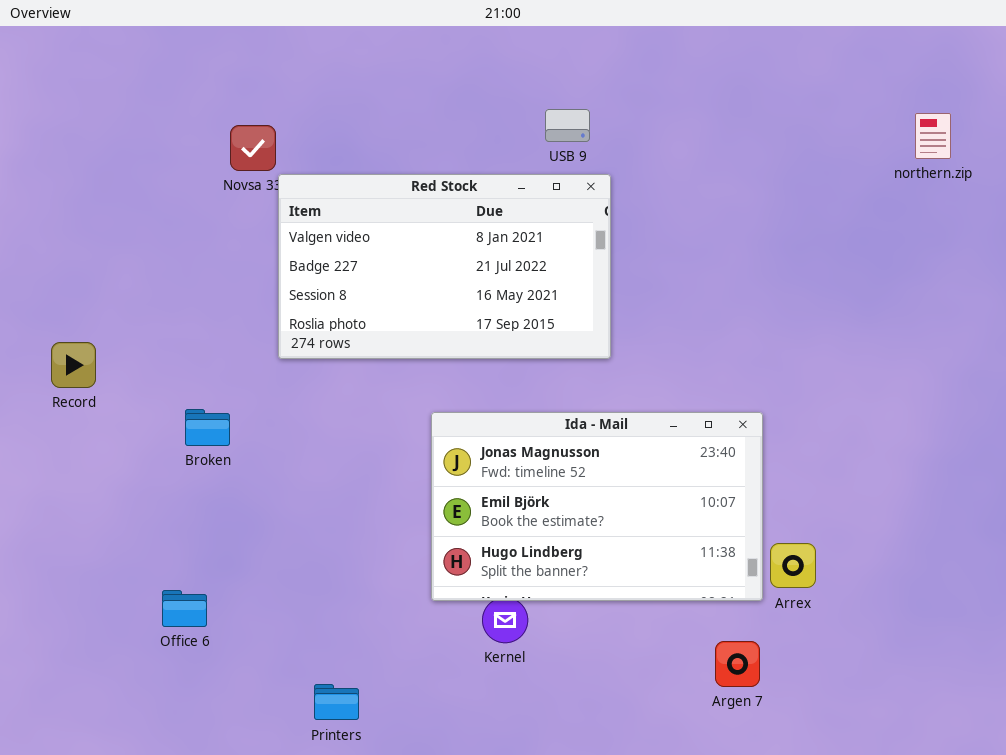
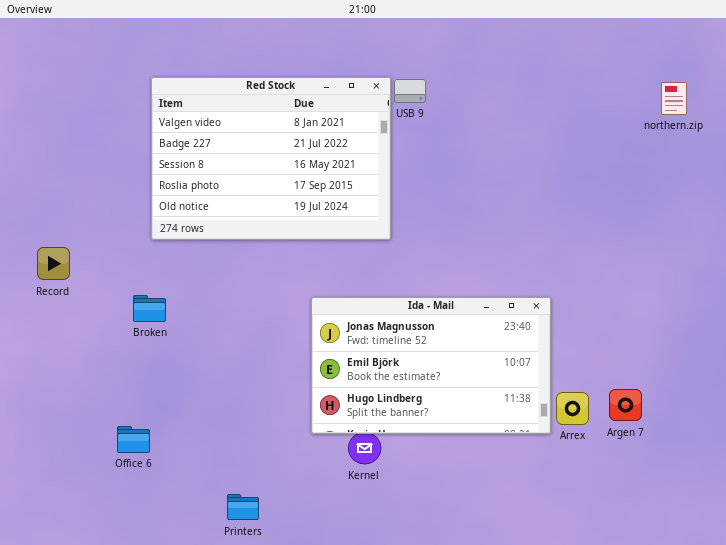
Red Stock: [278,174,611,359] -> [151,77,391,240], moved, resized
Argen 7: [715,641,760,687] -> [609,389,642,421], moved

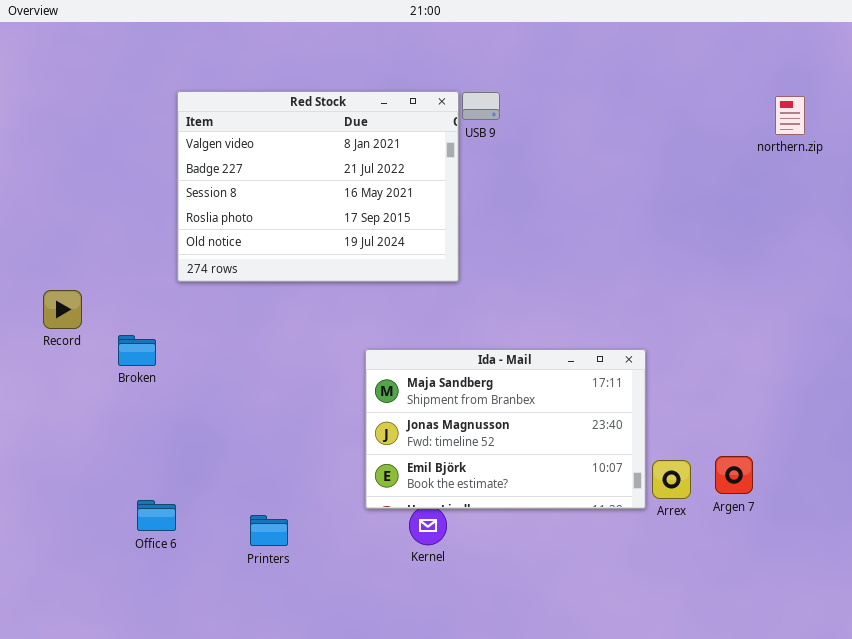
Broken: [133,295,166,322] -> [118,335,156,366], moved
Ida - Mail: [311,297,551,434] -> [365,349,646,509], scrolled up 1 row
Printers: [227,494,259,520] -> [250,515,288,546], moved

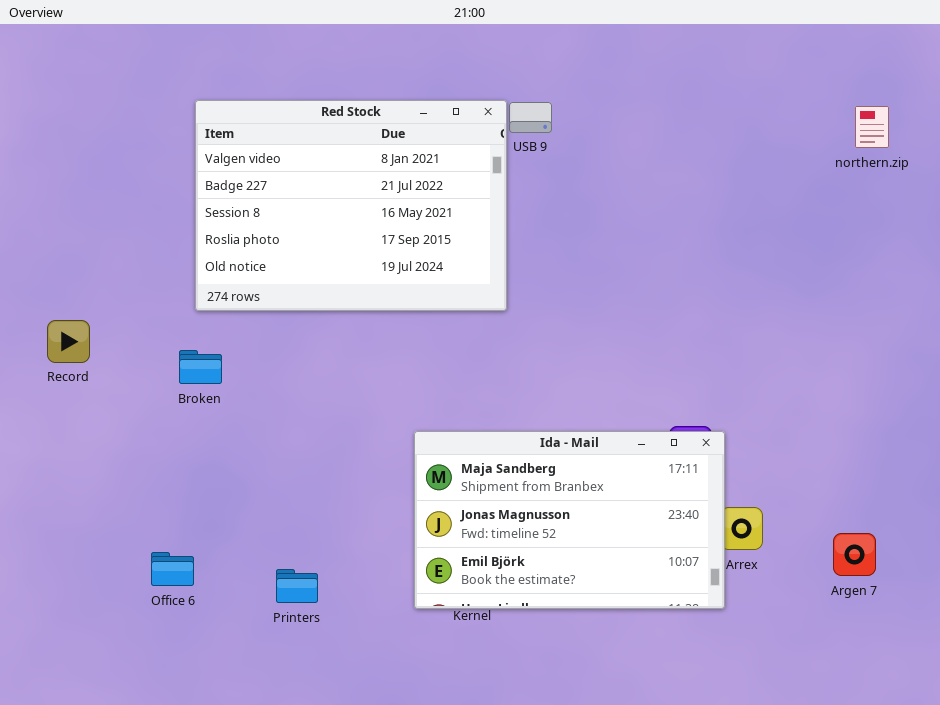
Broken: [118,335,156,366] -> [179,350,222,384], moved
Ida - Mail: [365,349,646,509] -> [414,431,725,609], moved
Argen 7: [715,456,753,494] -> [833,533,876,576], moved

